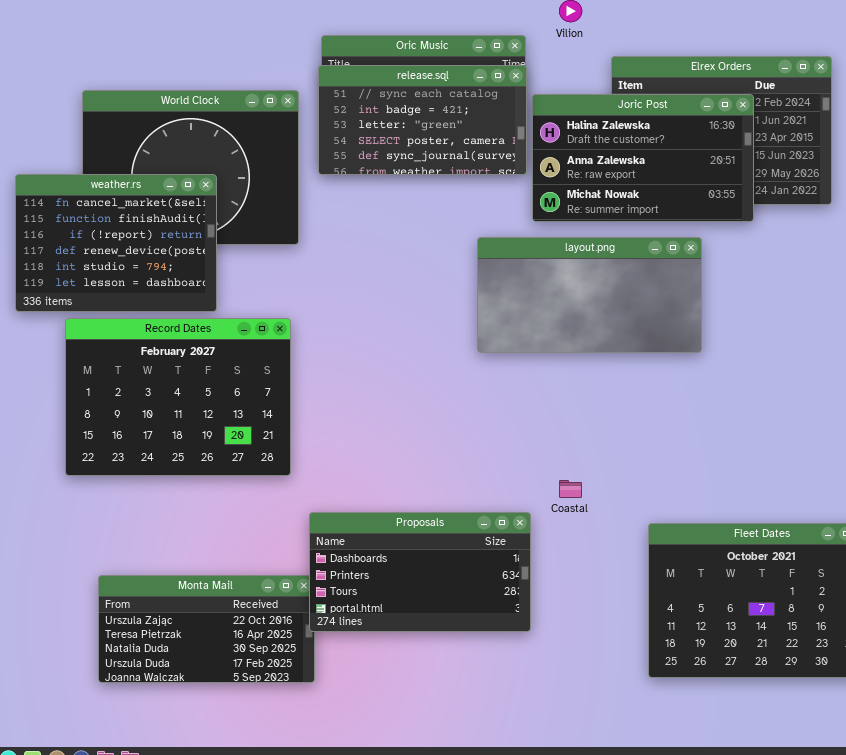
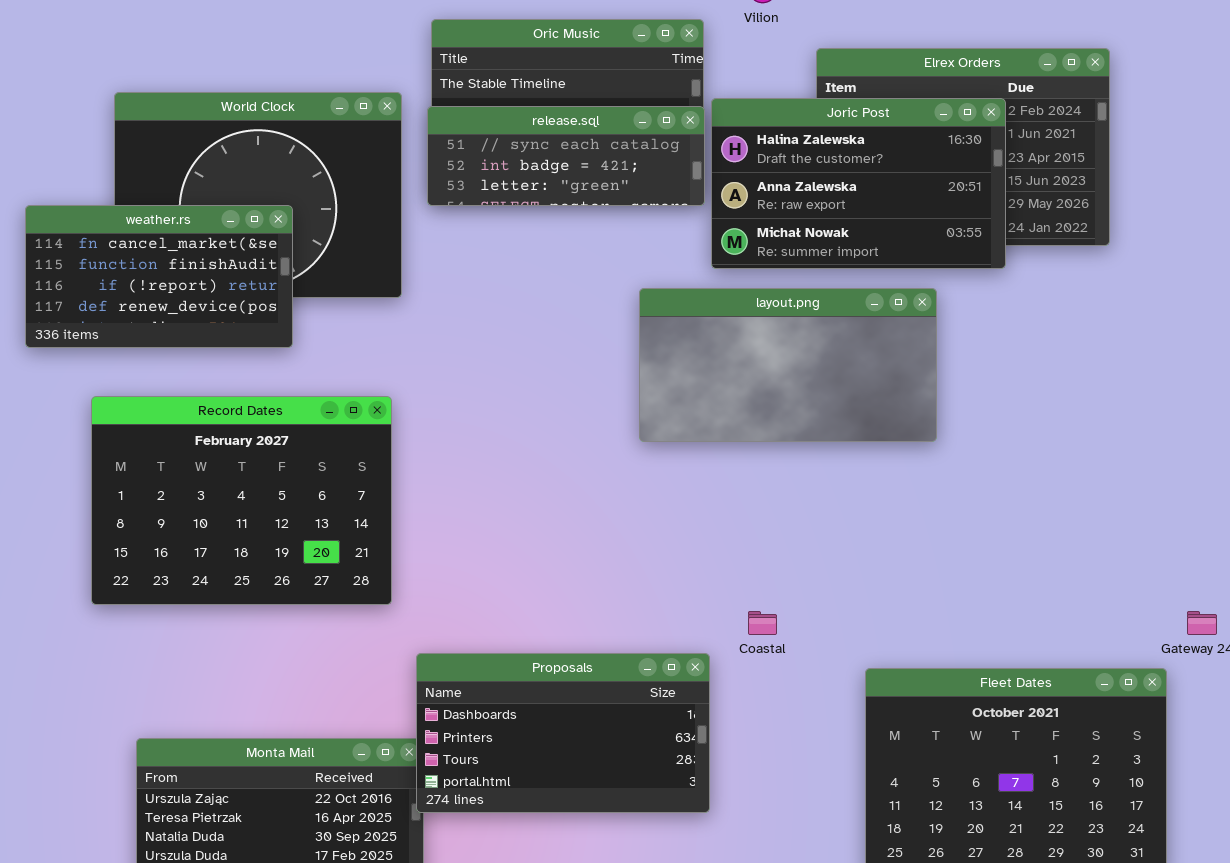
release.sql: [318,65,527,175] -> [427,106,705,206], resized
weather.rs: [15,174,217,312] -> [25,205,293,348], resized

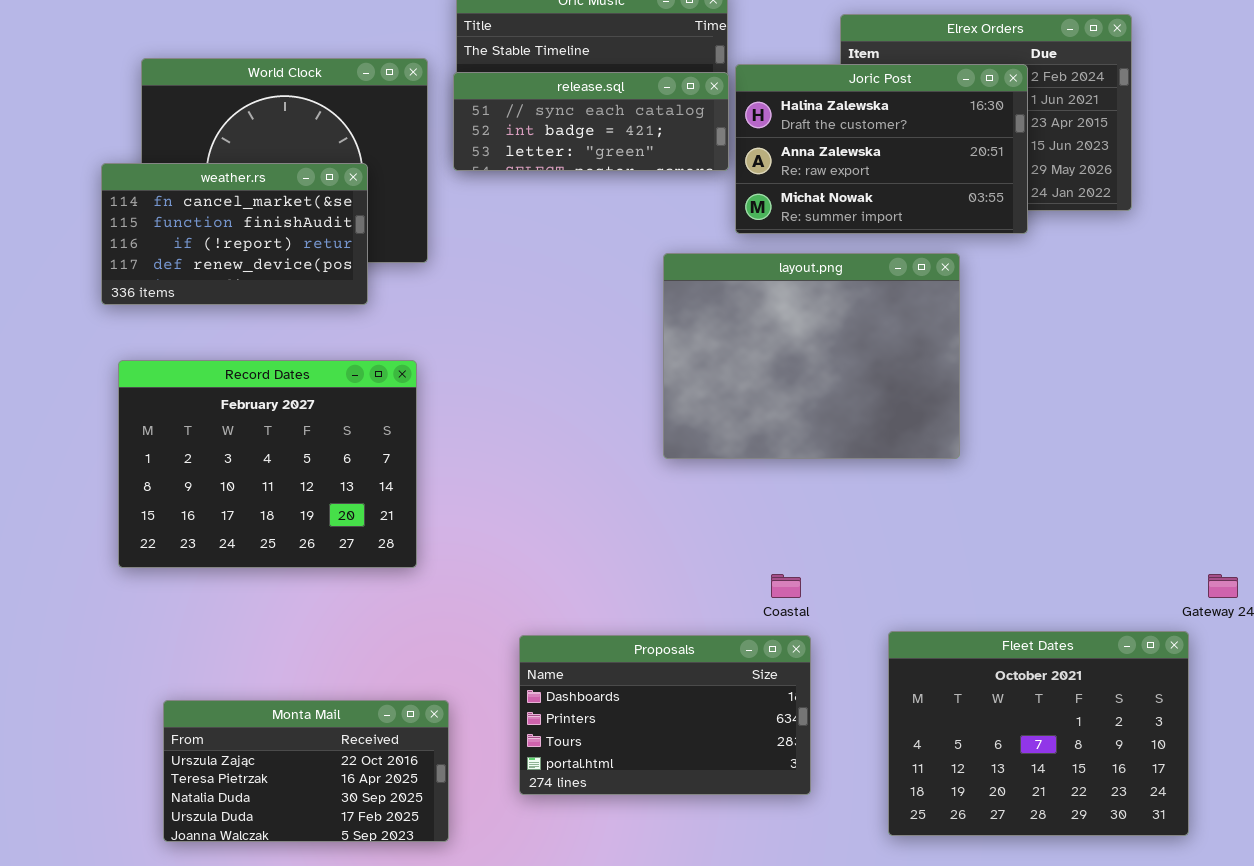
weather.rs: [25,205,293,348] -> [101,163,368,305], moved
layout.png: [639,288,937,442] -> [663,253,960,459], resized
Proposals: [416,653,710,813] -> [519,635,811,795], moved

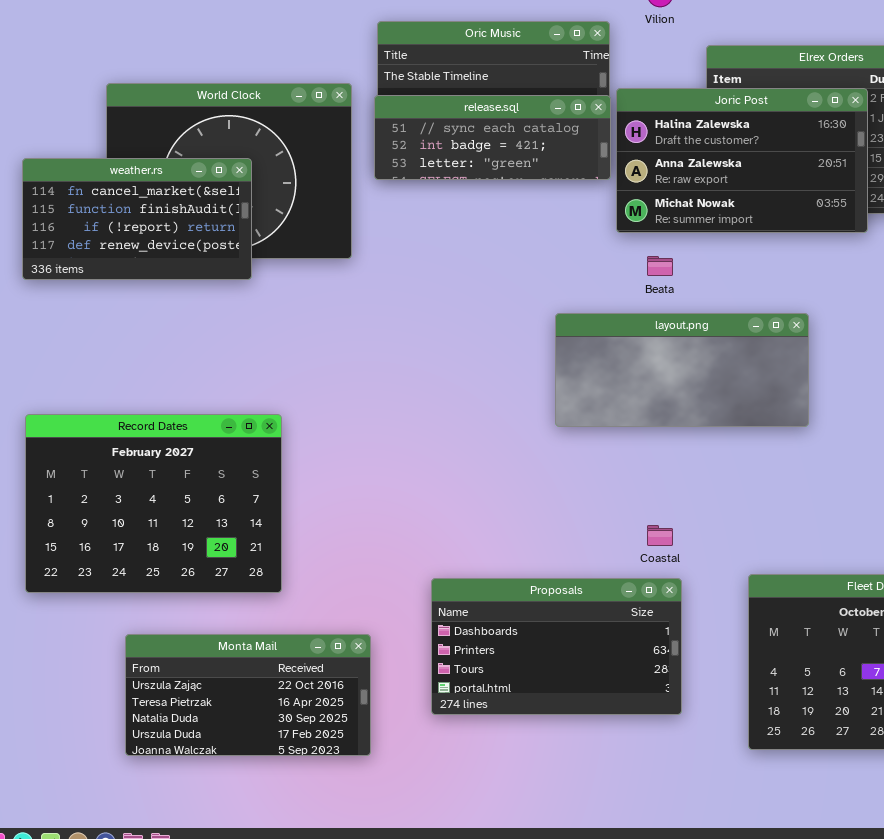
weather.rs: [101,163,368,305] -> [22,158,252,280], moved
layout.png: [663,253,960,459] -> [555,313,809,427], resized
Record Dates: [118,360,417,568] -> [25,414,282,593], moved

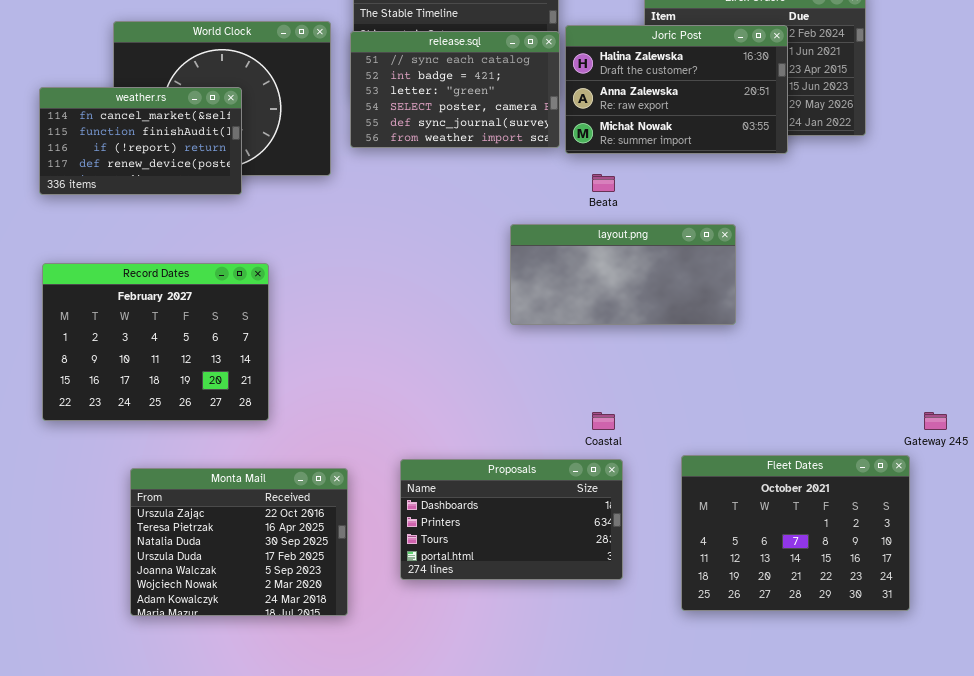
release.sql: [374,95,611,180] -> [350,31,560,148], resized
Record Dates: [25,414,282,593] -> [42,263,269,421], moved
Monta Mail: [125,634,371,756] -> [130,468,348,616], resized

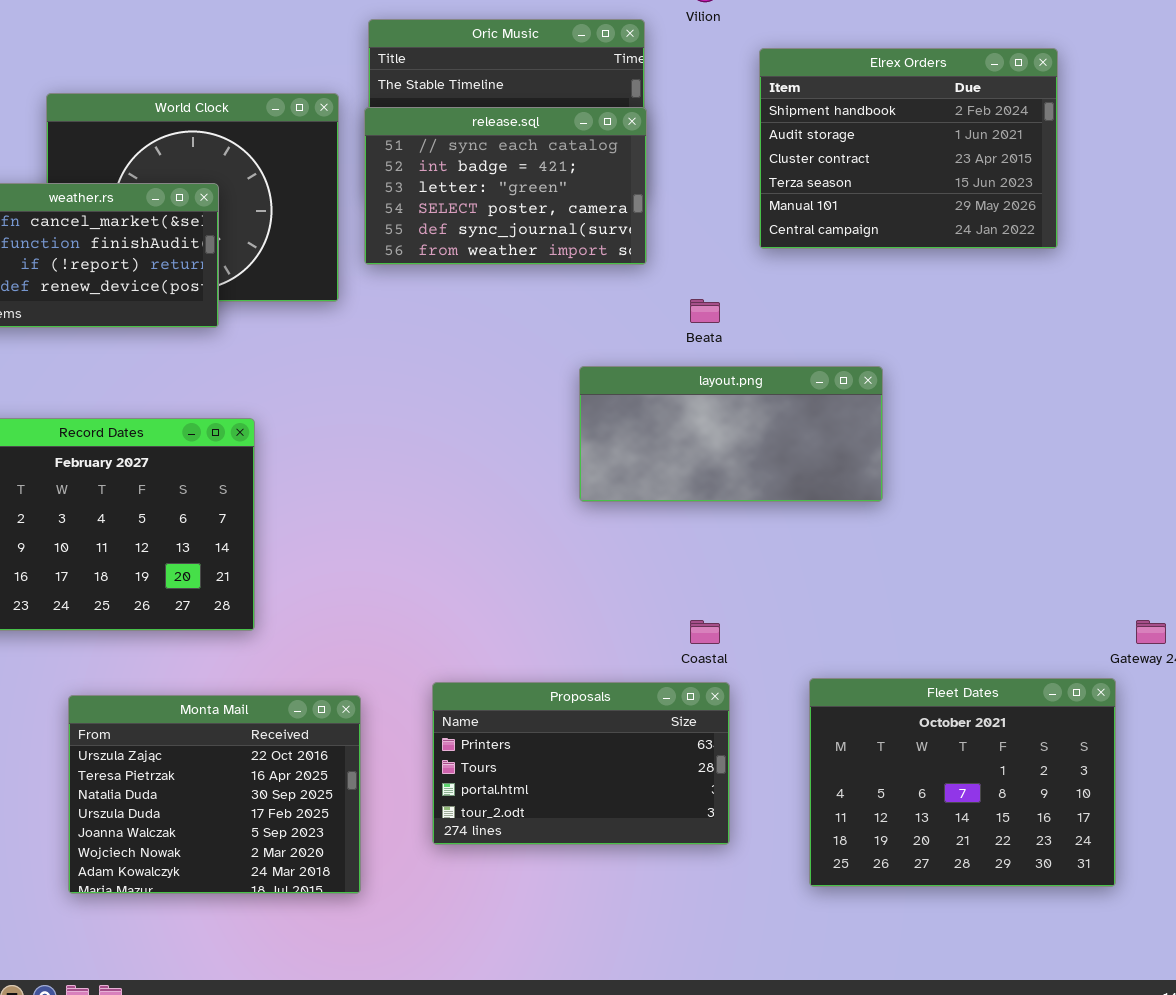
Joric Post: [565,25,788,154] -> none, closed
Proposals: [400,459,623,580] -> [432,682,730,845], scrolled down 1 row

